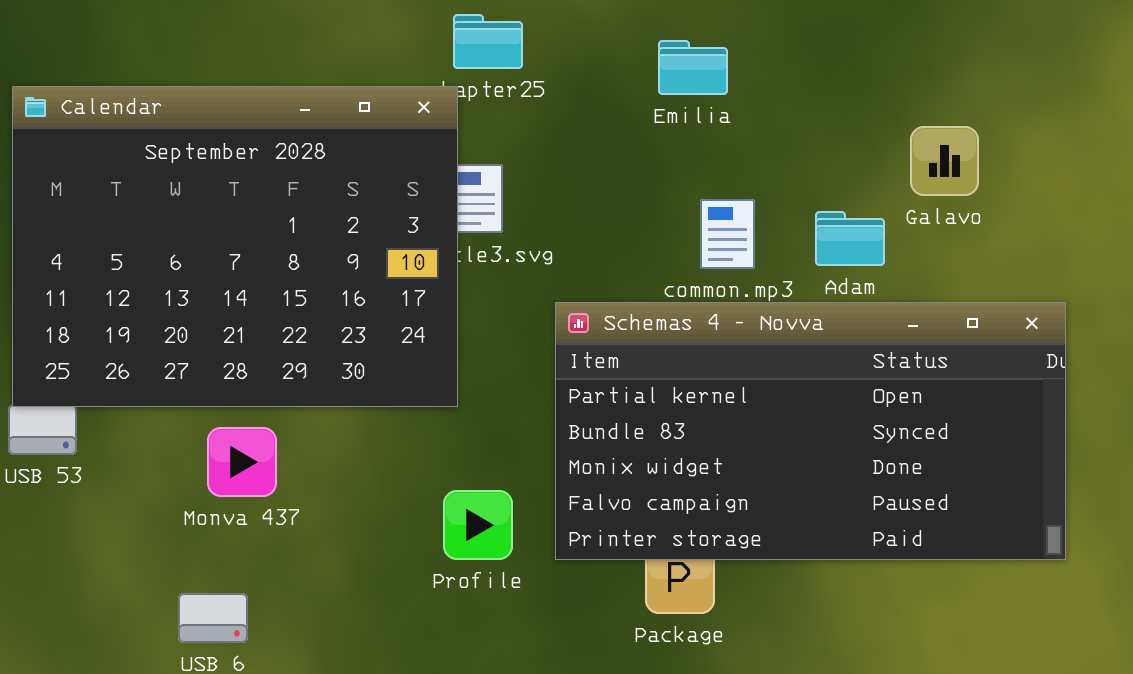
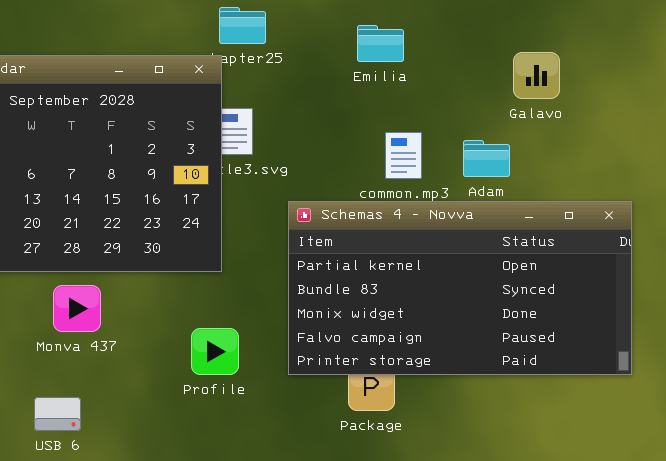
Galavo: [910,126,979,196] -> [513,52,560,99], moved
Profile: [443,490,513,560] -> [191,328,239,375], moved

